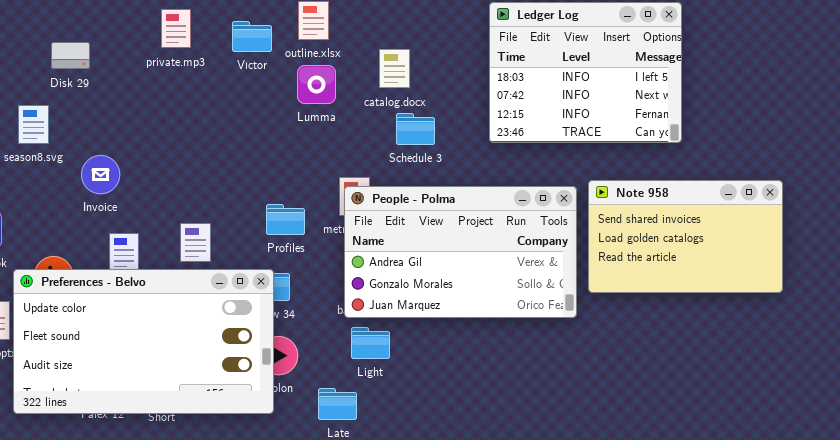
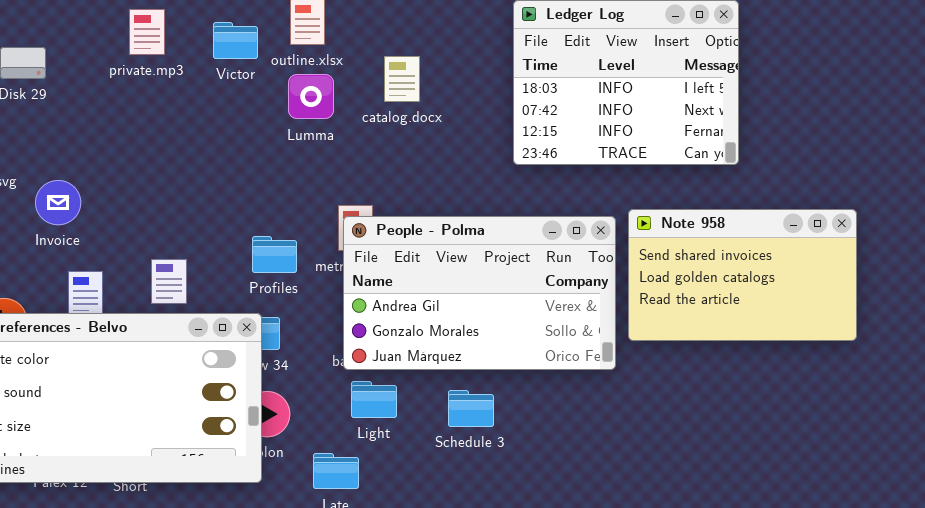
Schedule 3: [396,113,435,145] -> [448,390,494,427], moved

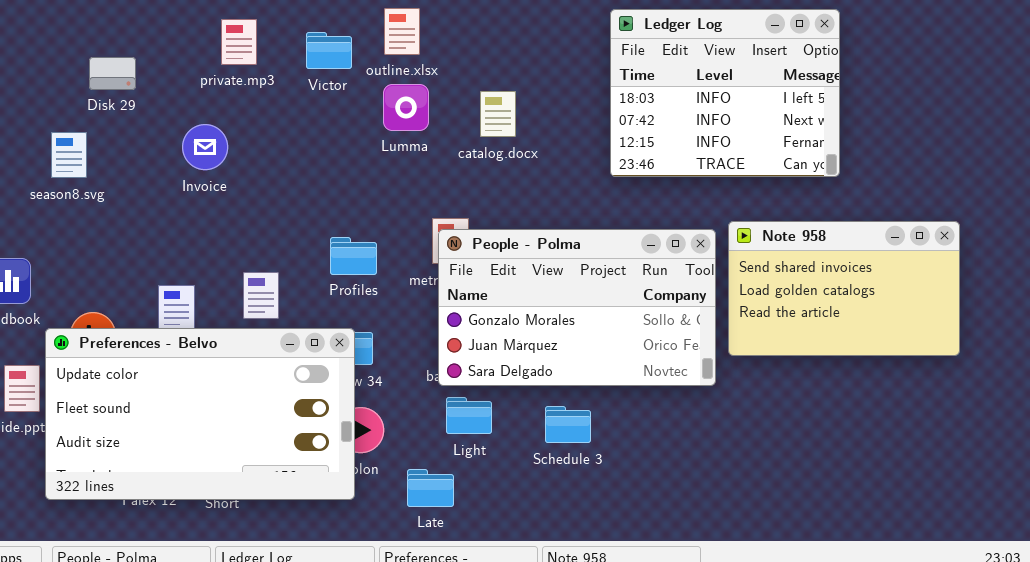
catalog.docx: [384,56,420,102] -> [480,91,516,137], moved
Invoice: [35,180,81,225] -> [182,124,228,170], moved
People - Polma: [343,216,616,370] -> [438,229,716,386], scrolled down 1 row
Profiles: [252,236,297,273] -> [330,237,377,275], moved

